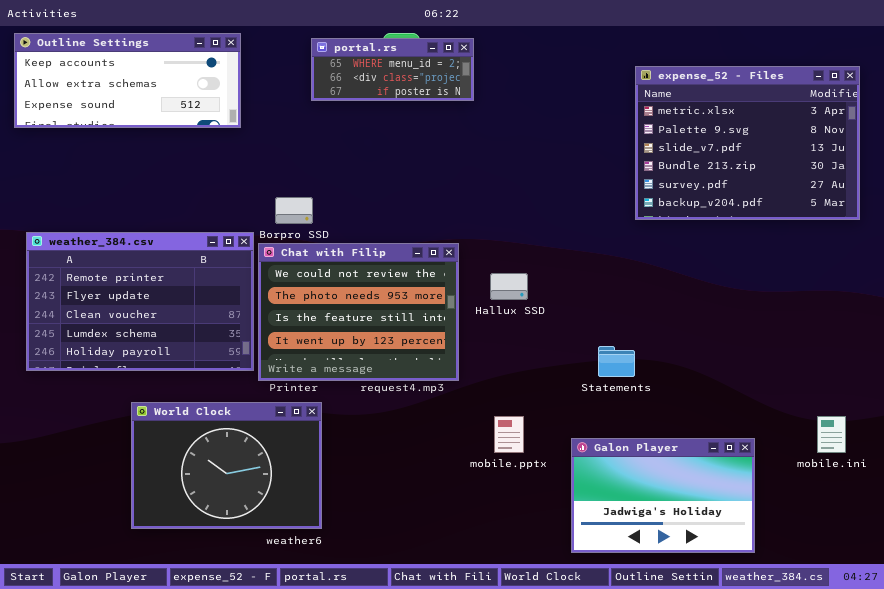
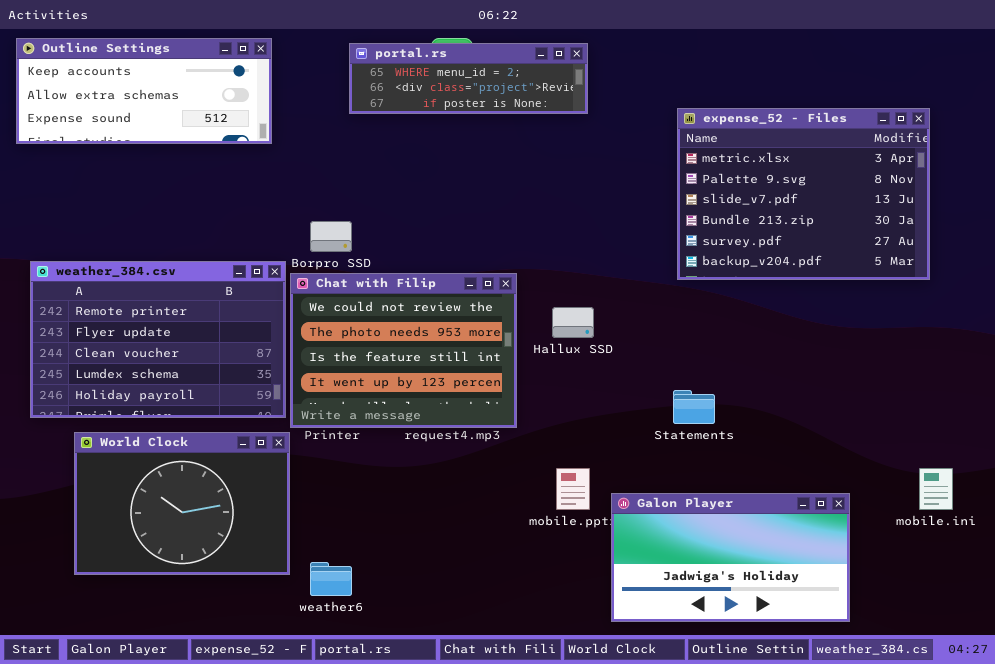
portal.rs: [311,38,474,101] -> [349,43,588,114], resized
expense_52 - Files: [635,66,860,220] -> [677,108,930,280], moved
World Clock: [131,402,322,529] -> [74,432,290,575], moved
Galon Player: [571,438,755,553] -> [611,493,850,622], resized

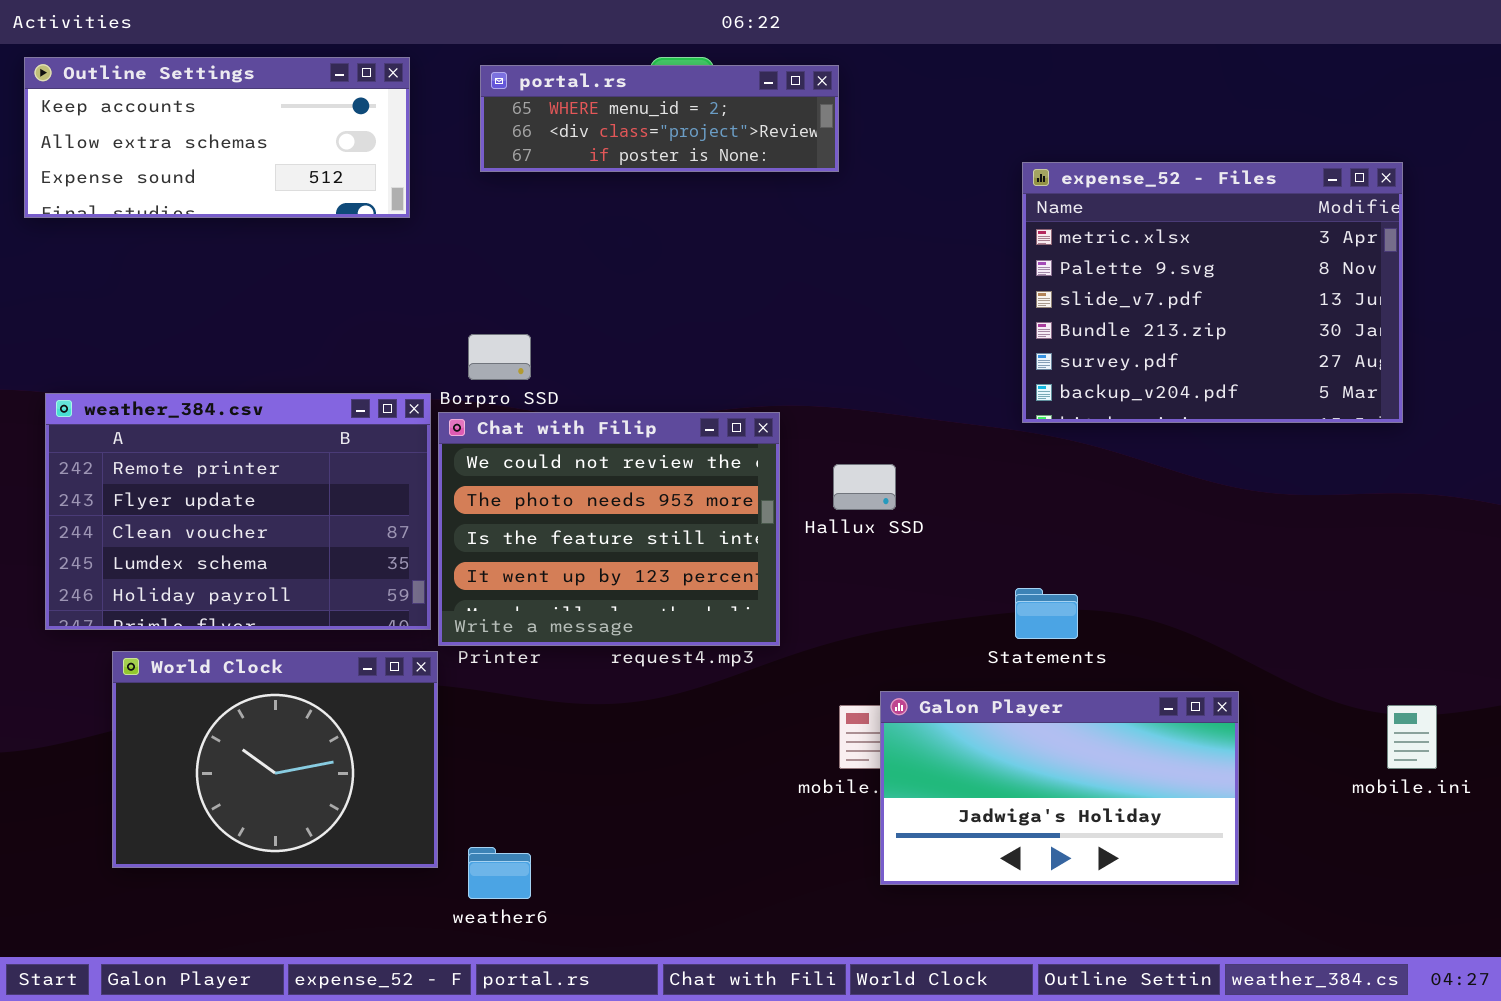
portal.rs: [349,43,588,114] -> [480,65,839,172], moved
Galon Player: [611,493,850,622] -> [880,691,1239,885], moved

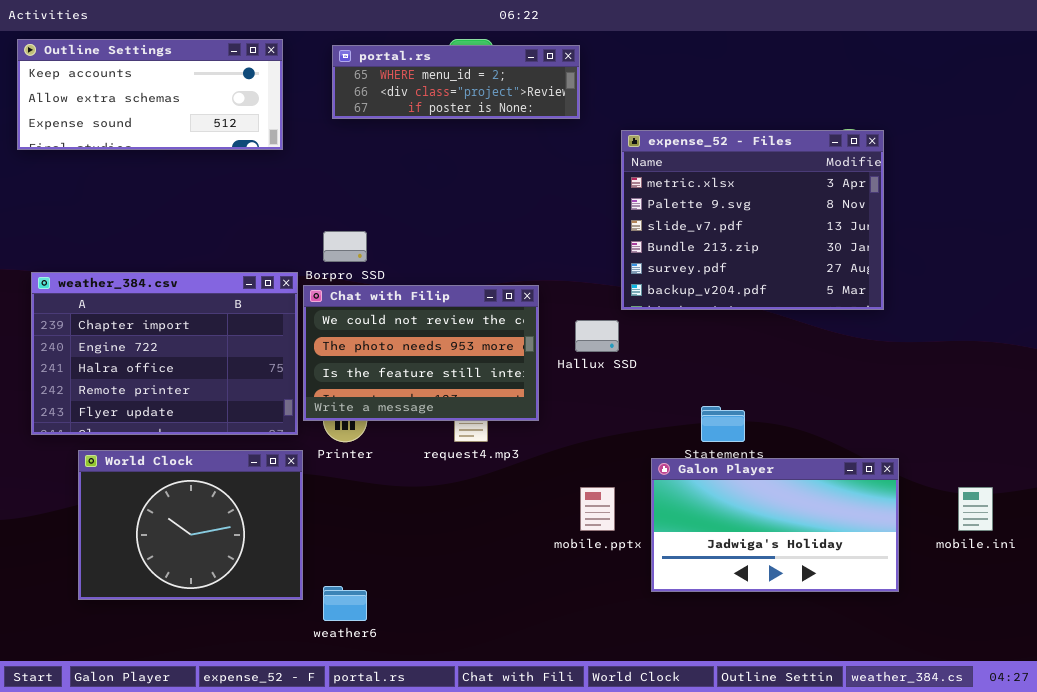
expense_52 - Files: [1022,162,1403,423] -> [621,130,884,310], moved
weather_384.csv: [45,393,431,630] -> [31,272,298,435], scrolled up 3 rows
Chat with Filip: [438,412,780,646] -> [303,285,539,421], resized
Galon Player: [880,691,1239,885] -> [651,458,899,592], moved

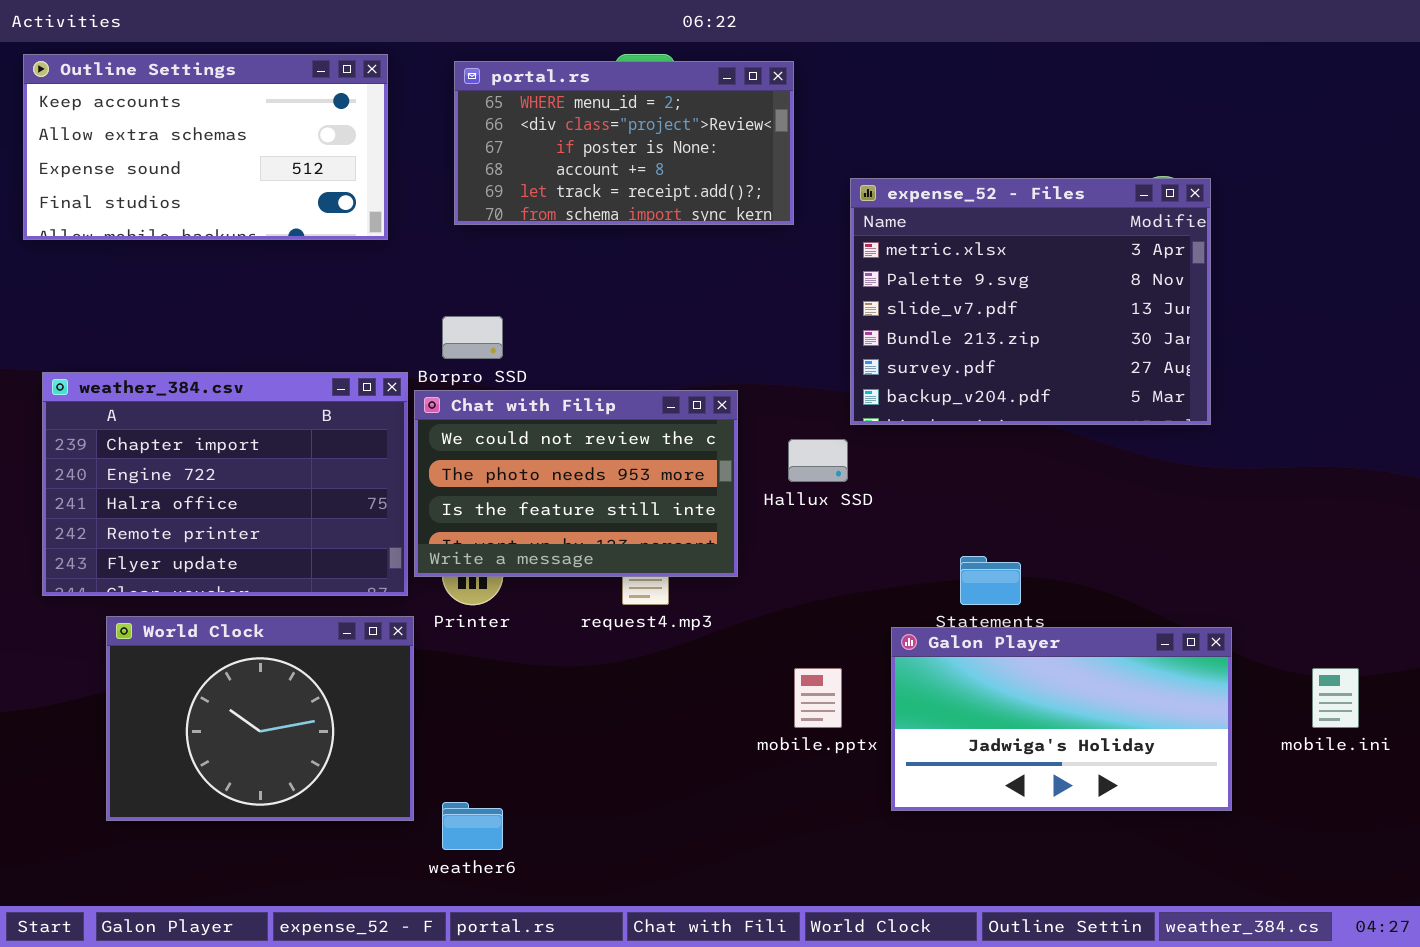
Outline Settings: [17,39,283,150] -> [23,54,388,240], resized
portal.rs: [332,45,580,119] -> [454,61,794,225], resized

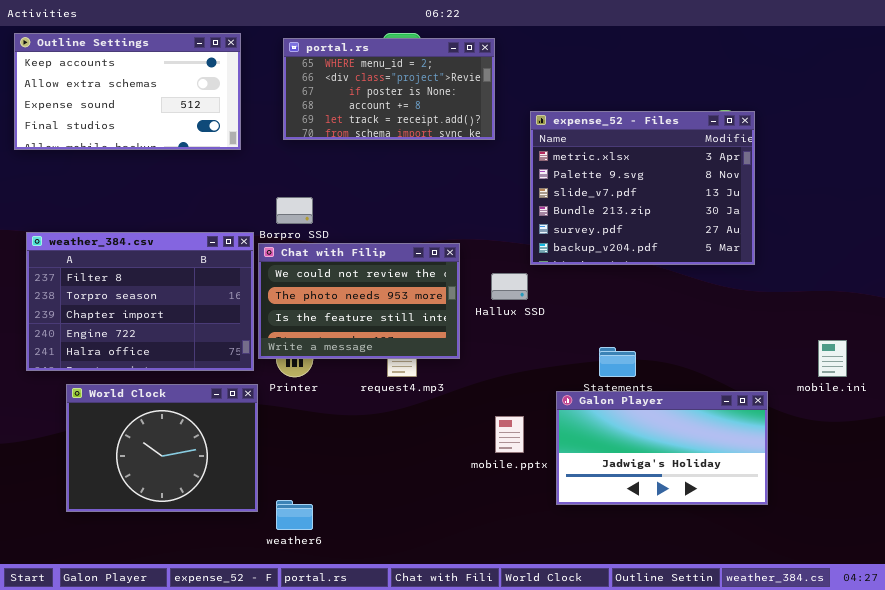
weather_384.csv: [42,372,408,596] -> [26,232,254,371], scrolled up 2 rows
mobile.ini: [1312,668,1359,728] -> [818,340,847,377], moved

